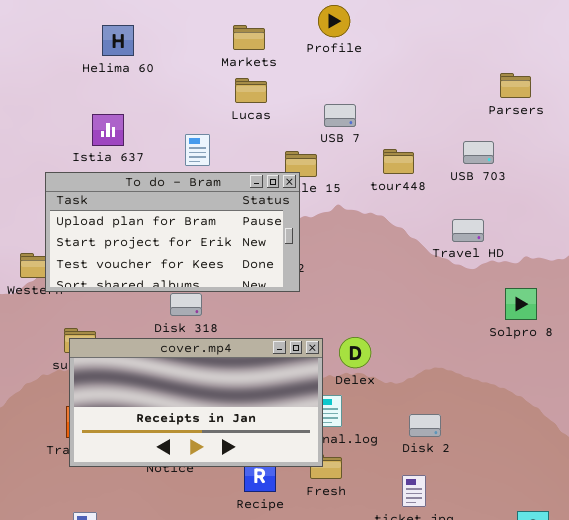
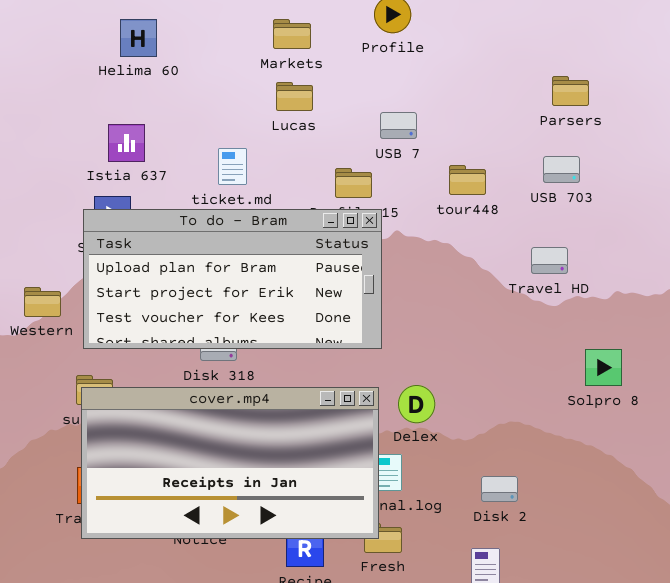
Parsers: [500,73,531,98] -> [552,76,589,106], moved
To do - Bram: [45,172,300,292] -> [83,209,382,349], moved
Solpro 8: [505,288,537,320] -> [585,349,622,386], moved

